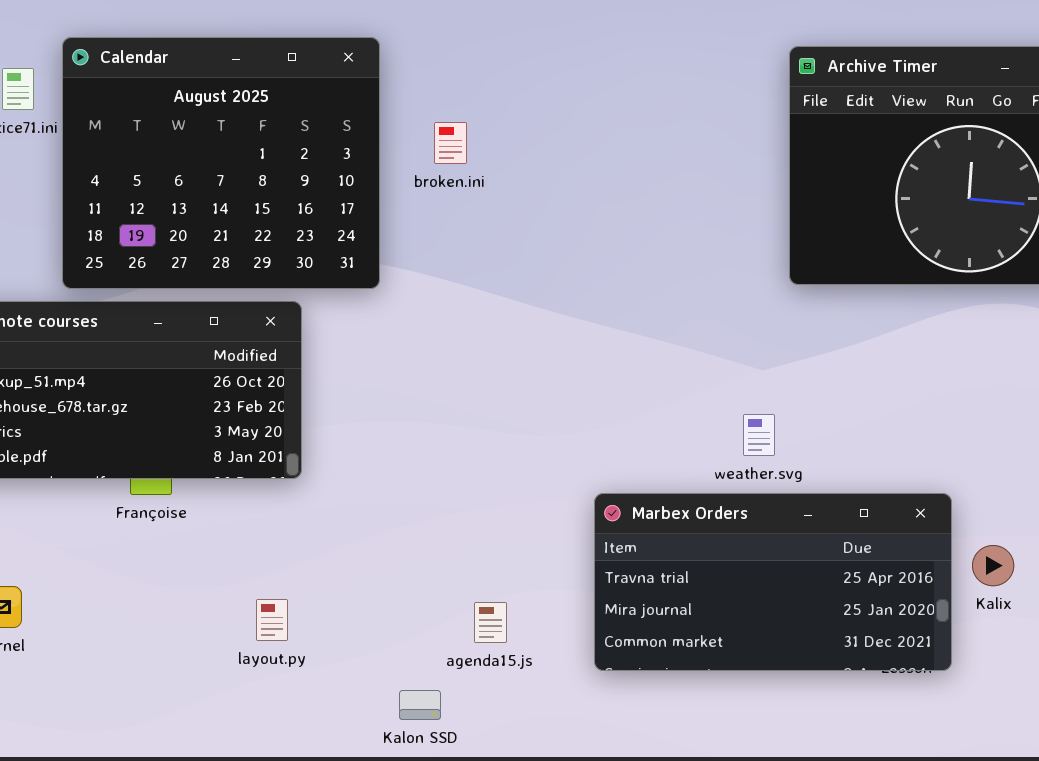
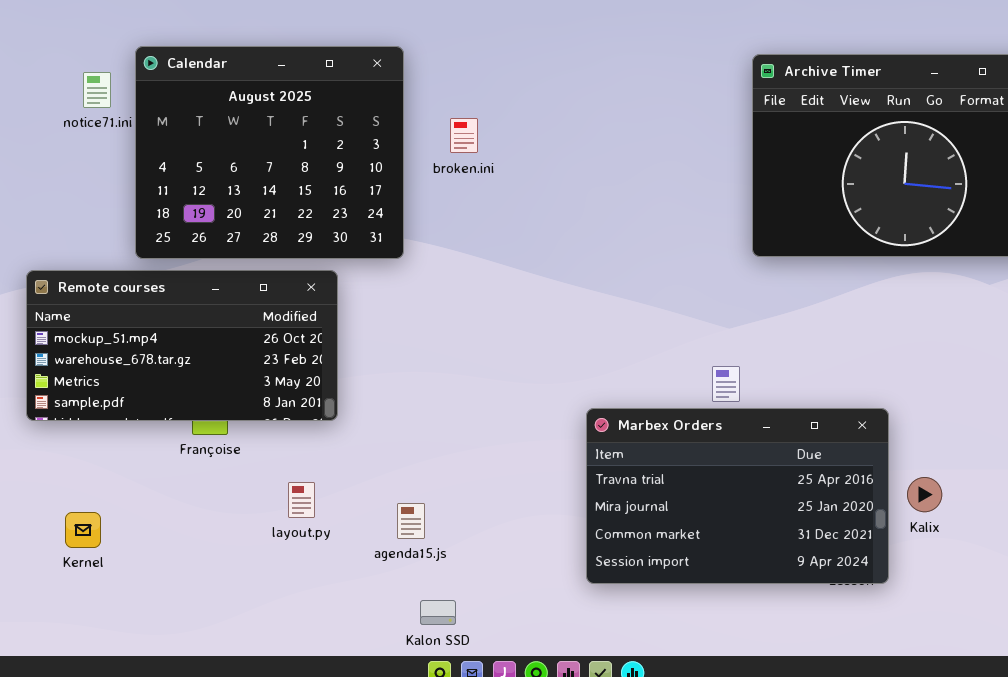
Marbex Orders: [594,493,952,671] -> [586,408,889,584], resized
layout.py: [256,599,288,641] -> [288,482,315,518], moved
agenda15.js: [474,602,507,643] -> [397,503,425,539], moved

